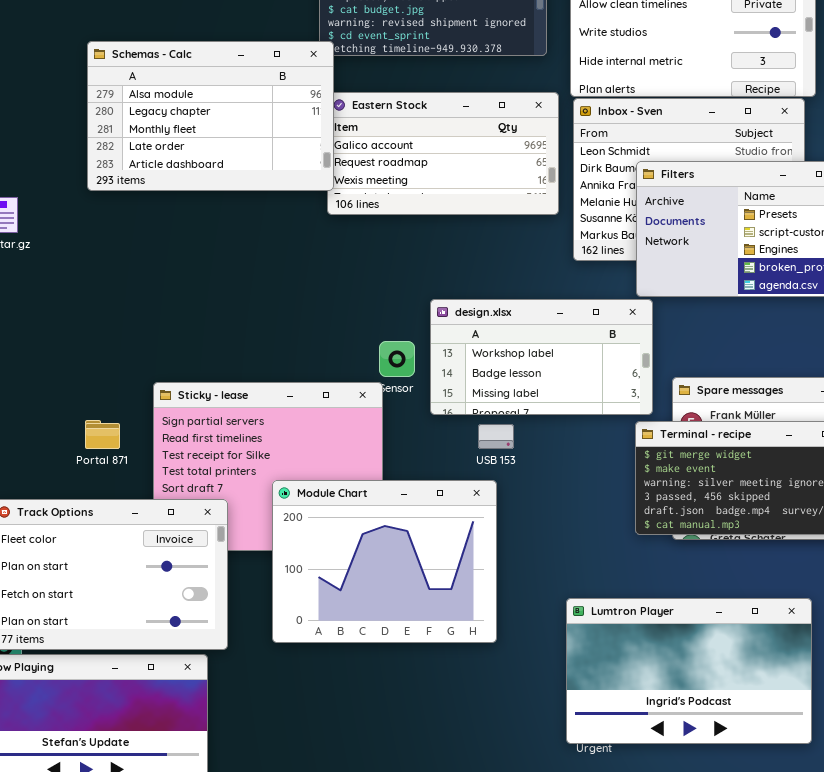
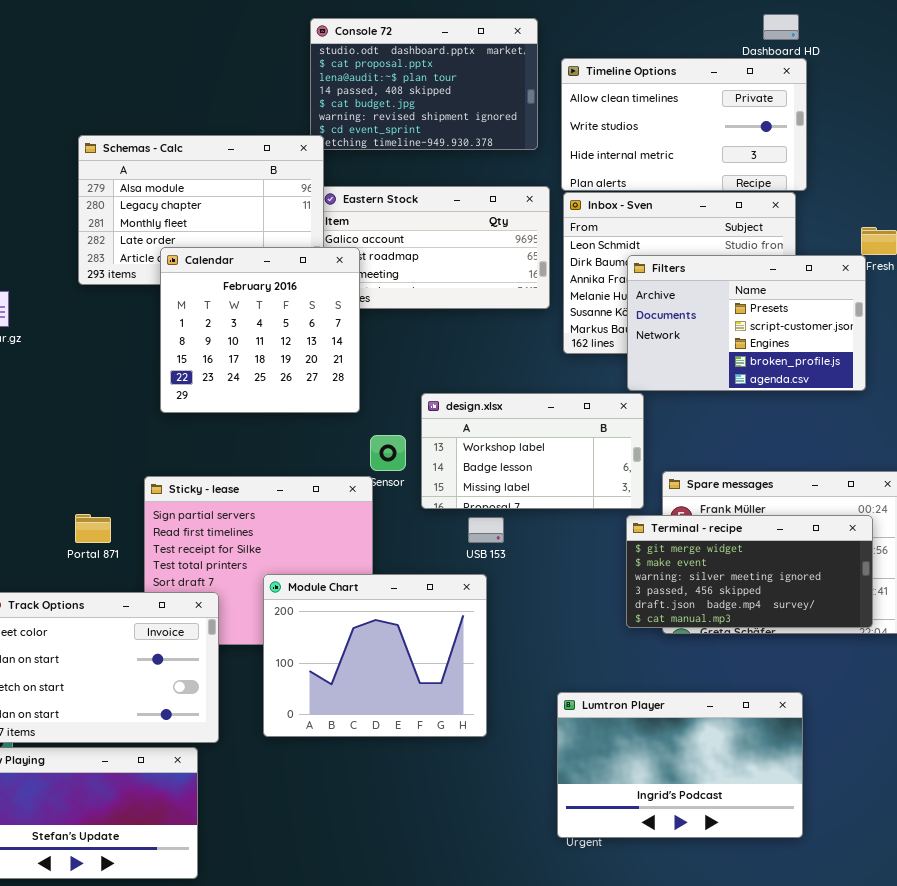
Calendar: none -> [160,247,360,413], opened

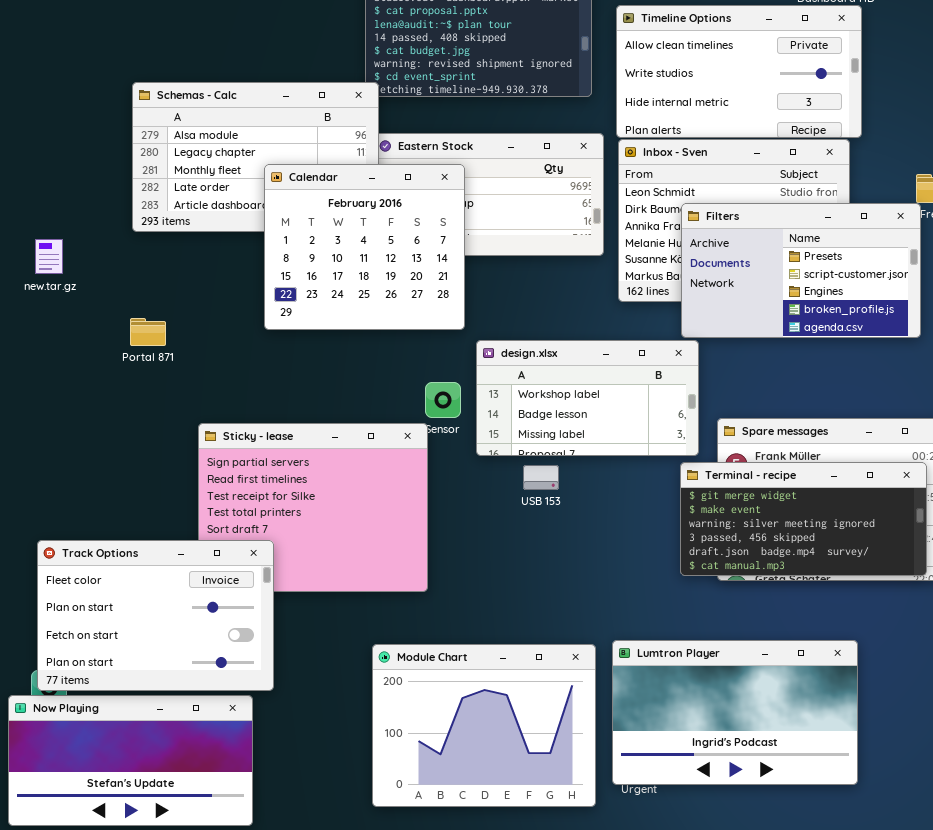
Calendar: [160,247,360,413] -> [264,164,465,330], moved
Portal 871: [75,514,111,543] -> [130,318,166,346], moved
Module Chart: [263,574,487,737] -> [372,644,596,807], moved

